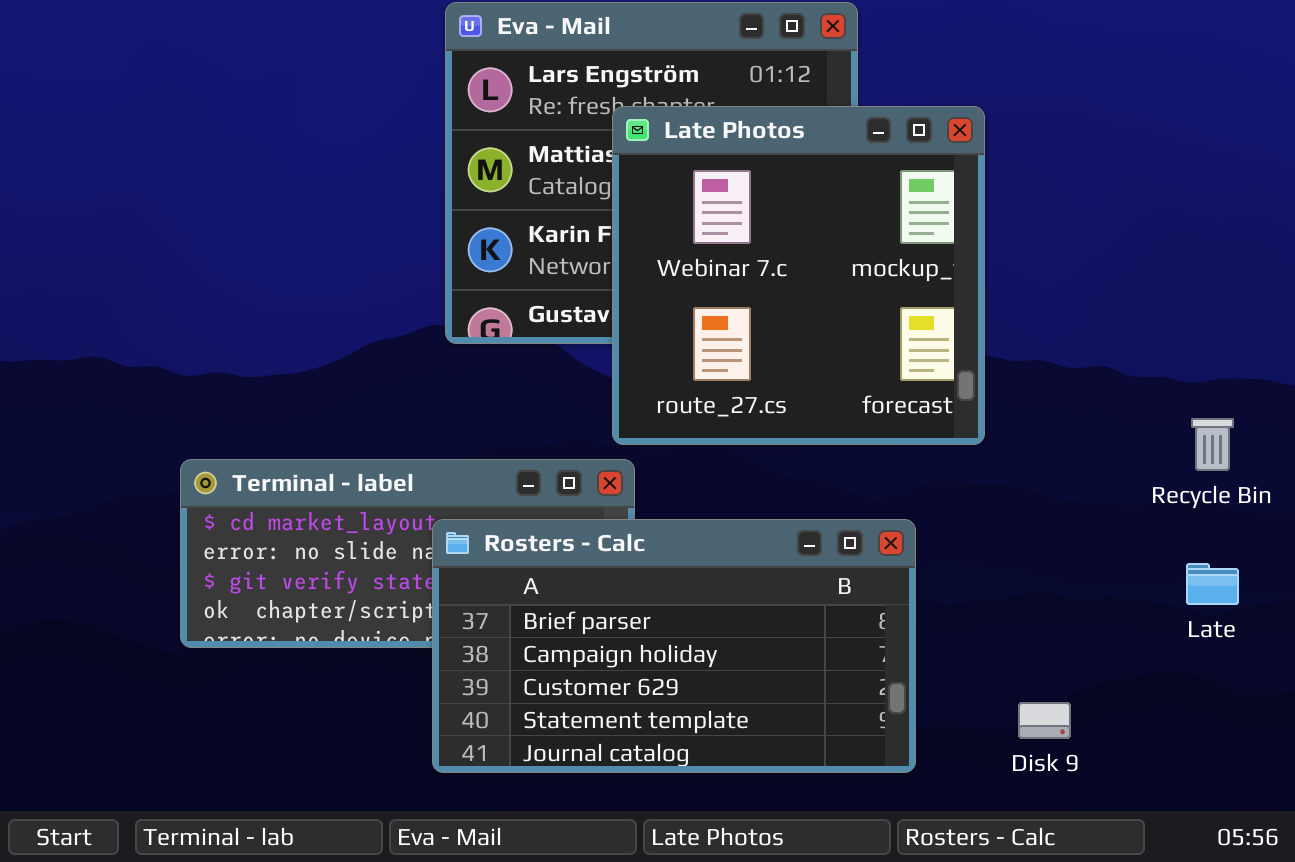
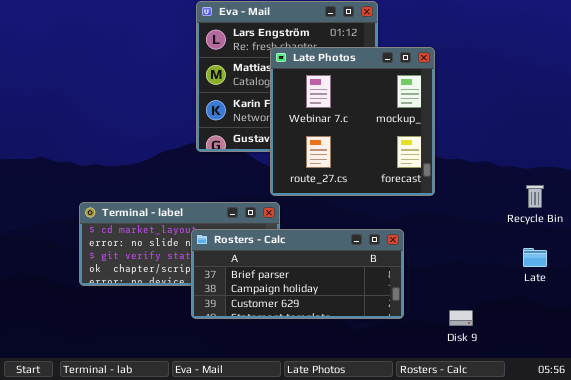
Rosters - Calc: [432,519,916,773] -> [191,229,404,319], resized

